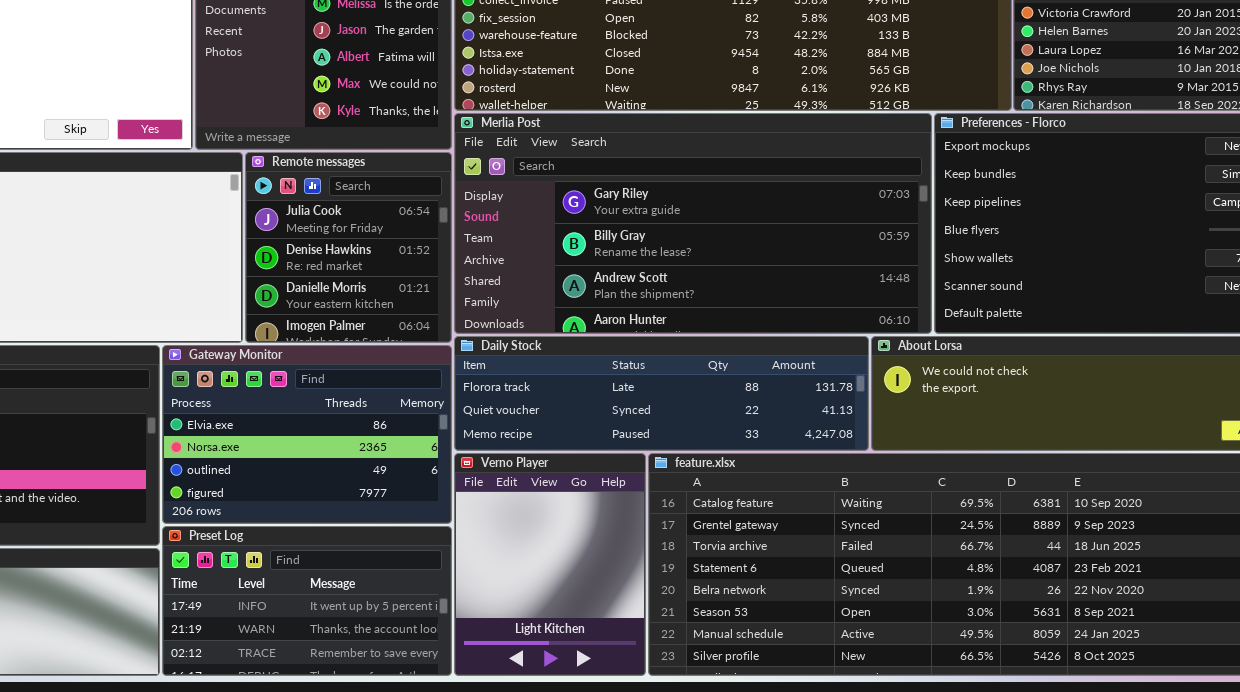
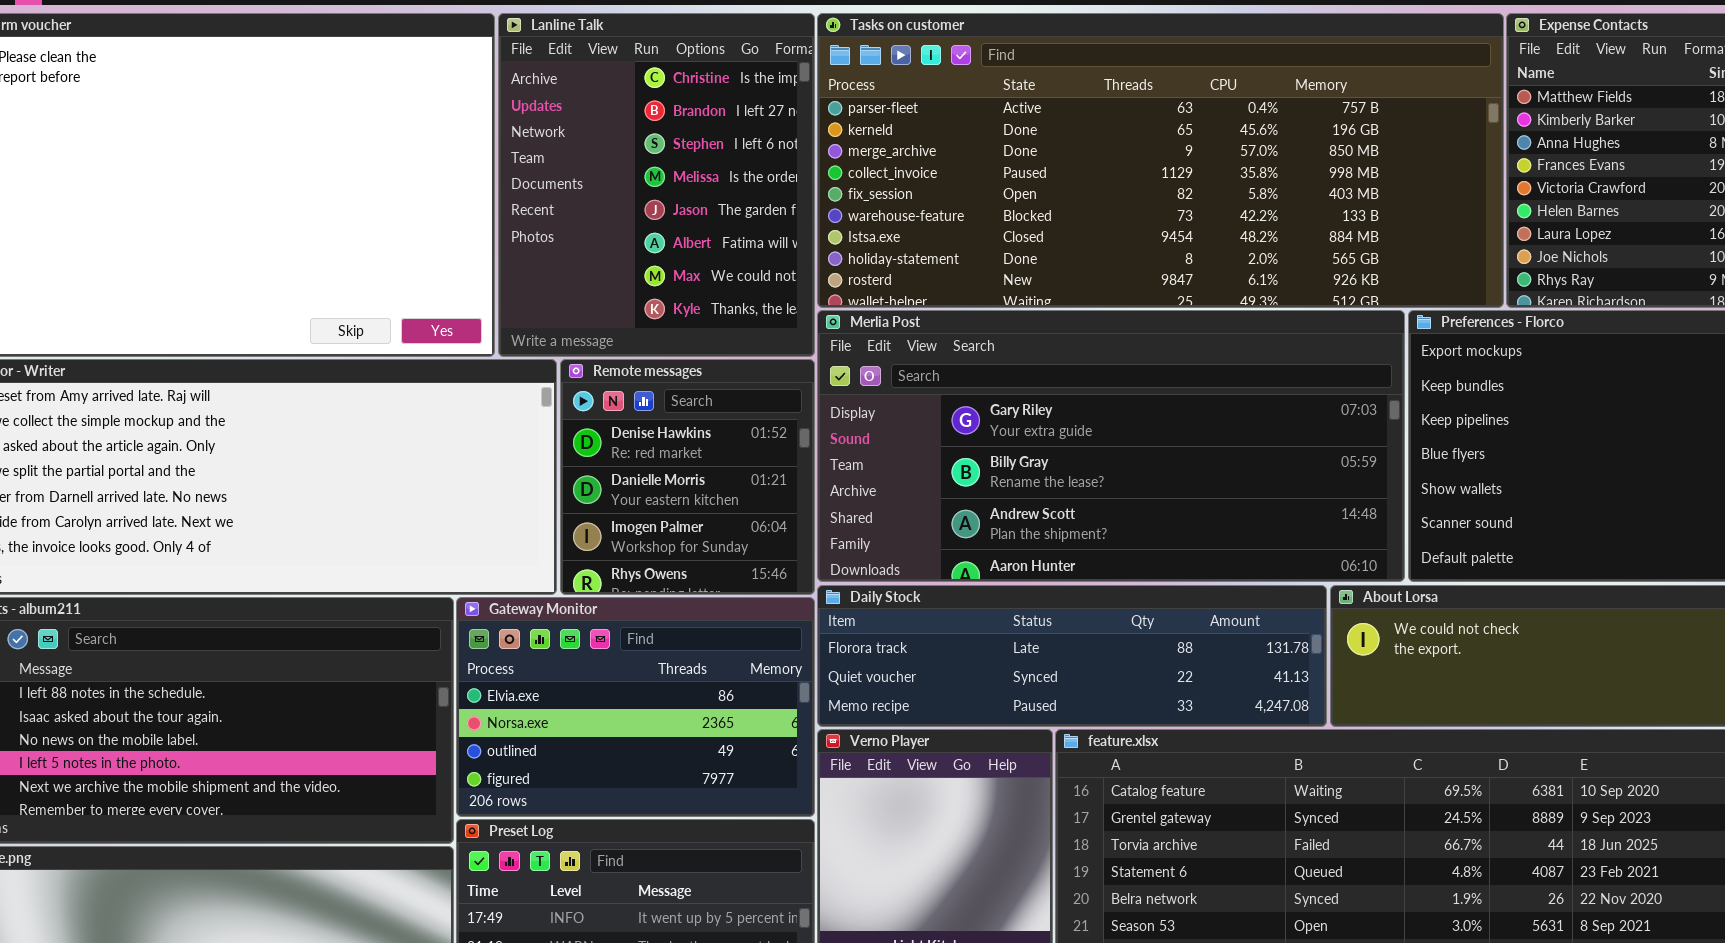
Remote messages: [245,152,452,343] -> [560,359,815,595], scrolled down 1 row

